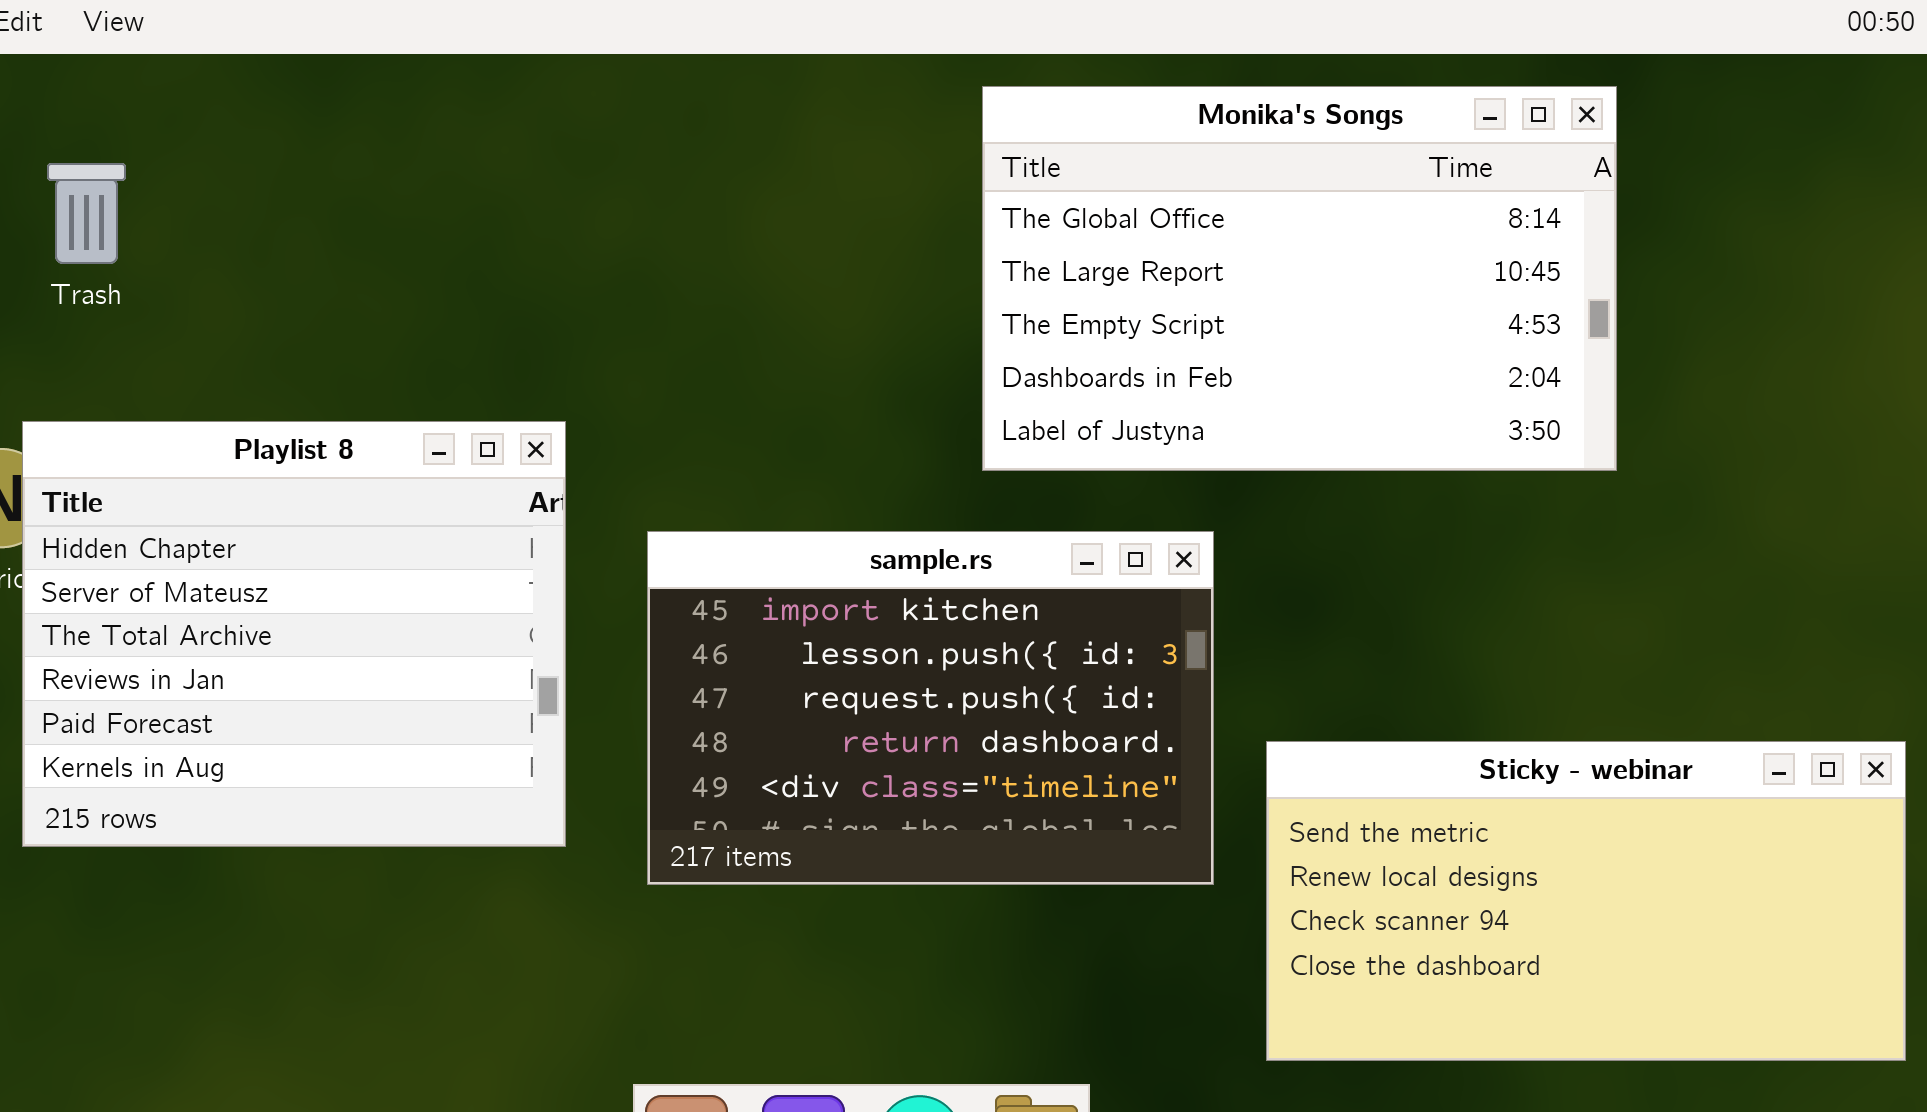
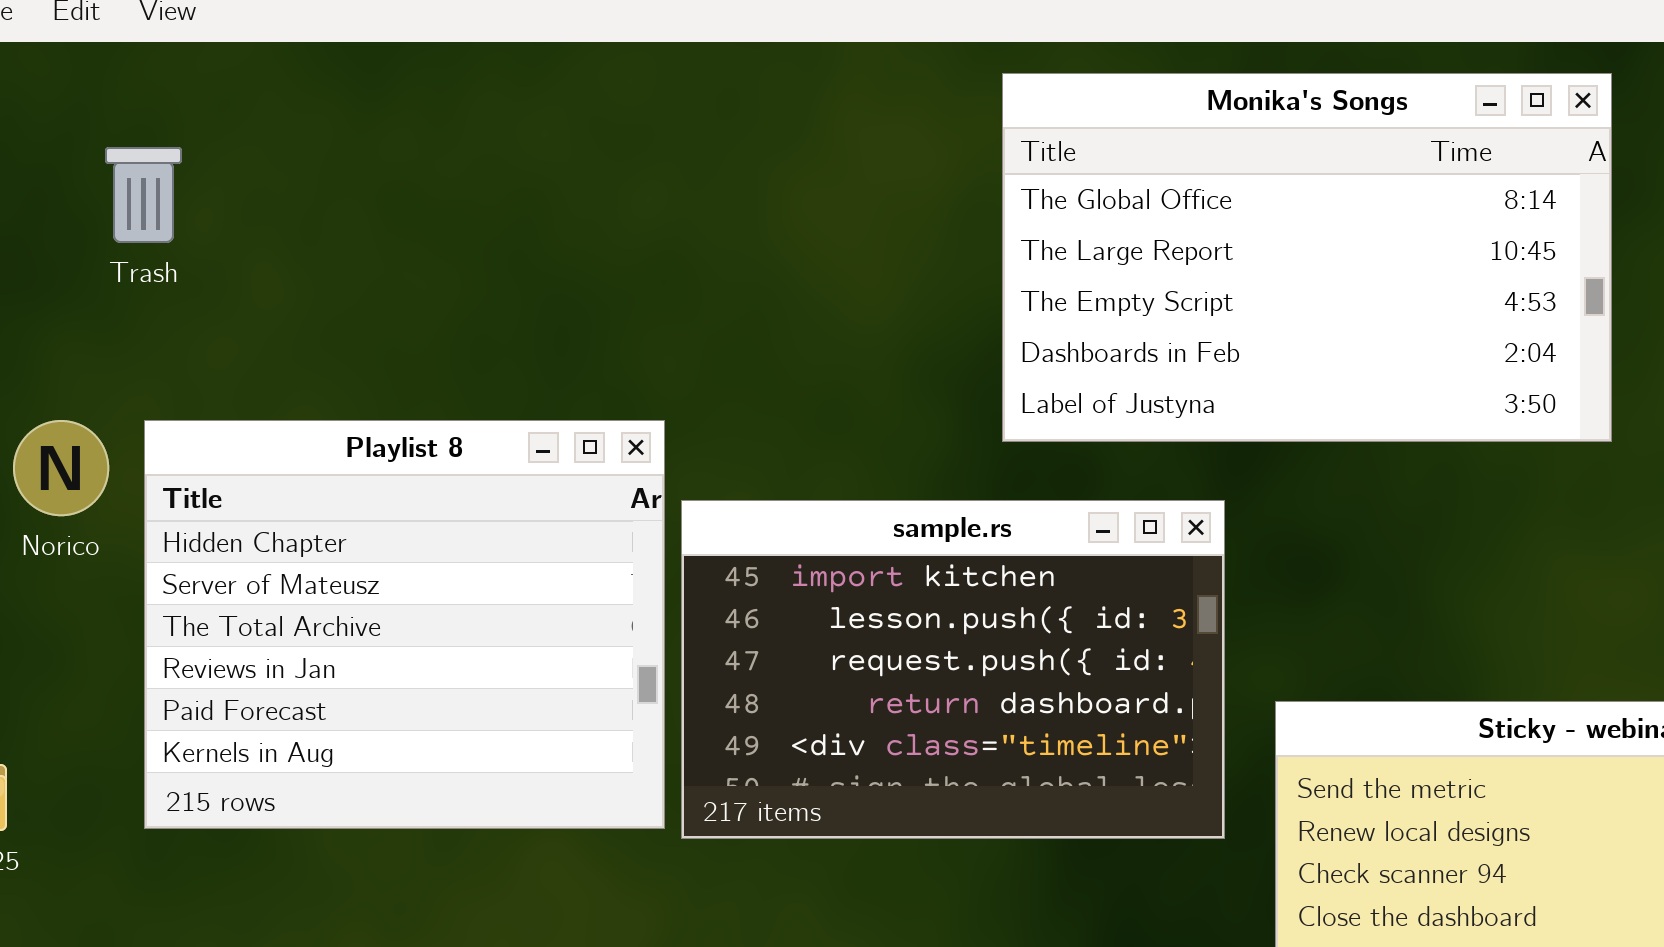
Playlist 8: [22,421,566,847] -> [144,420,665,829], moved

